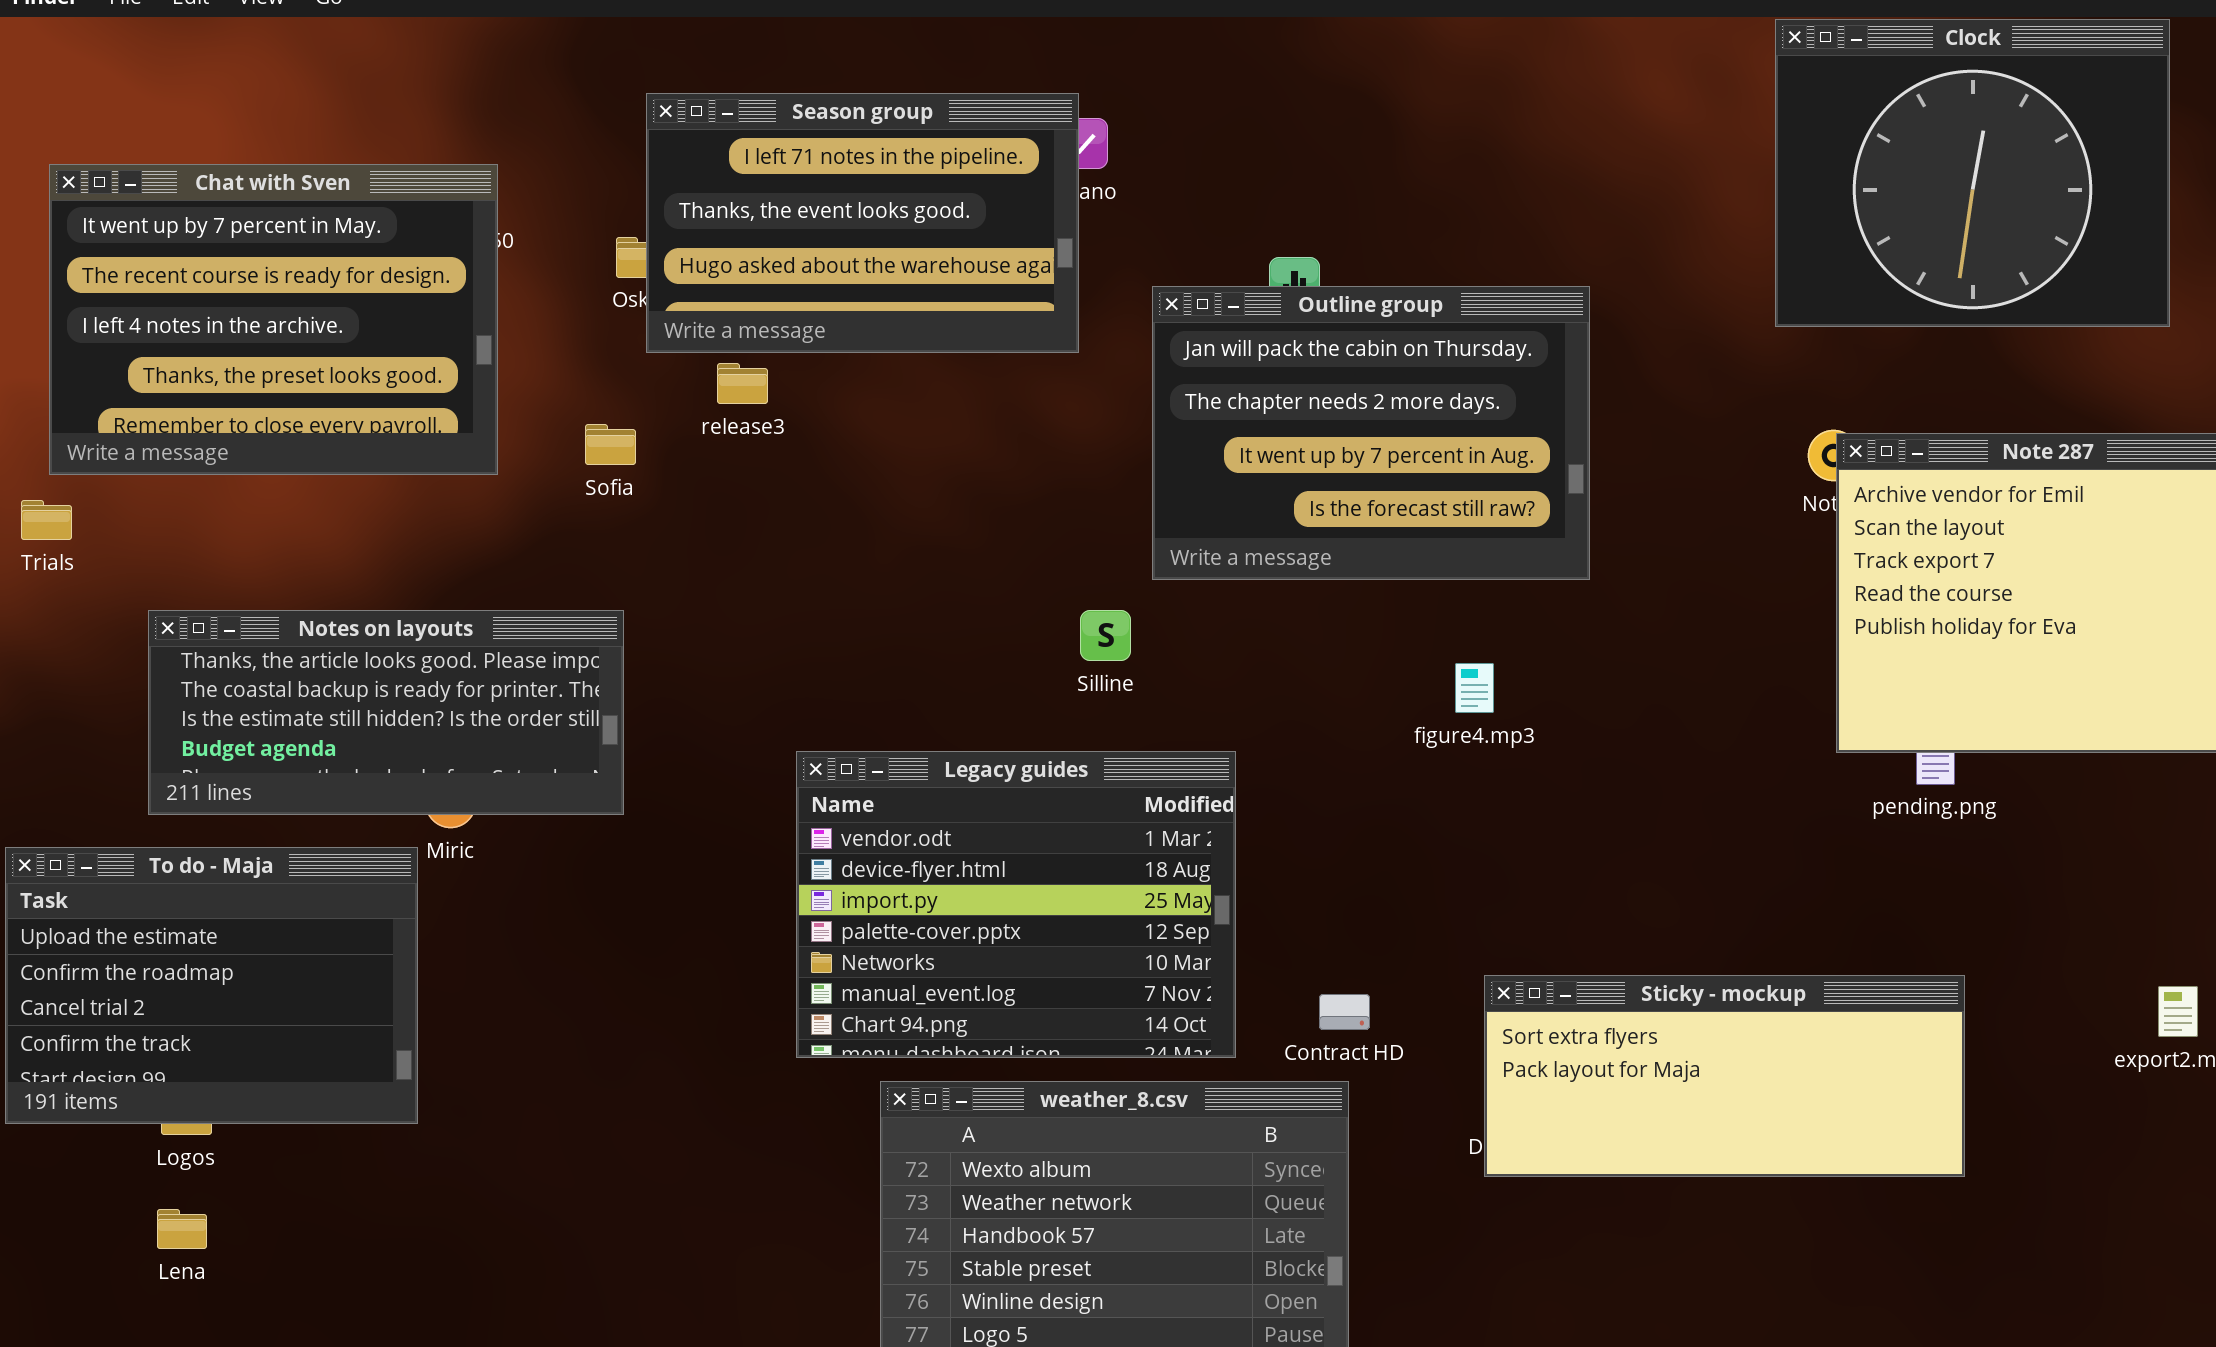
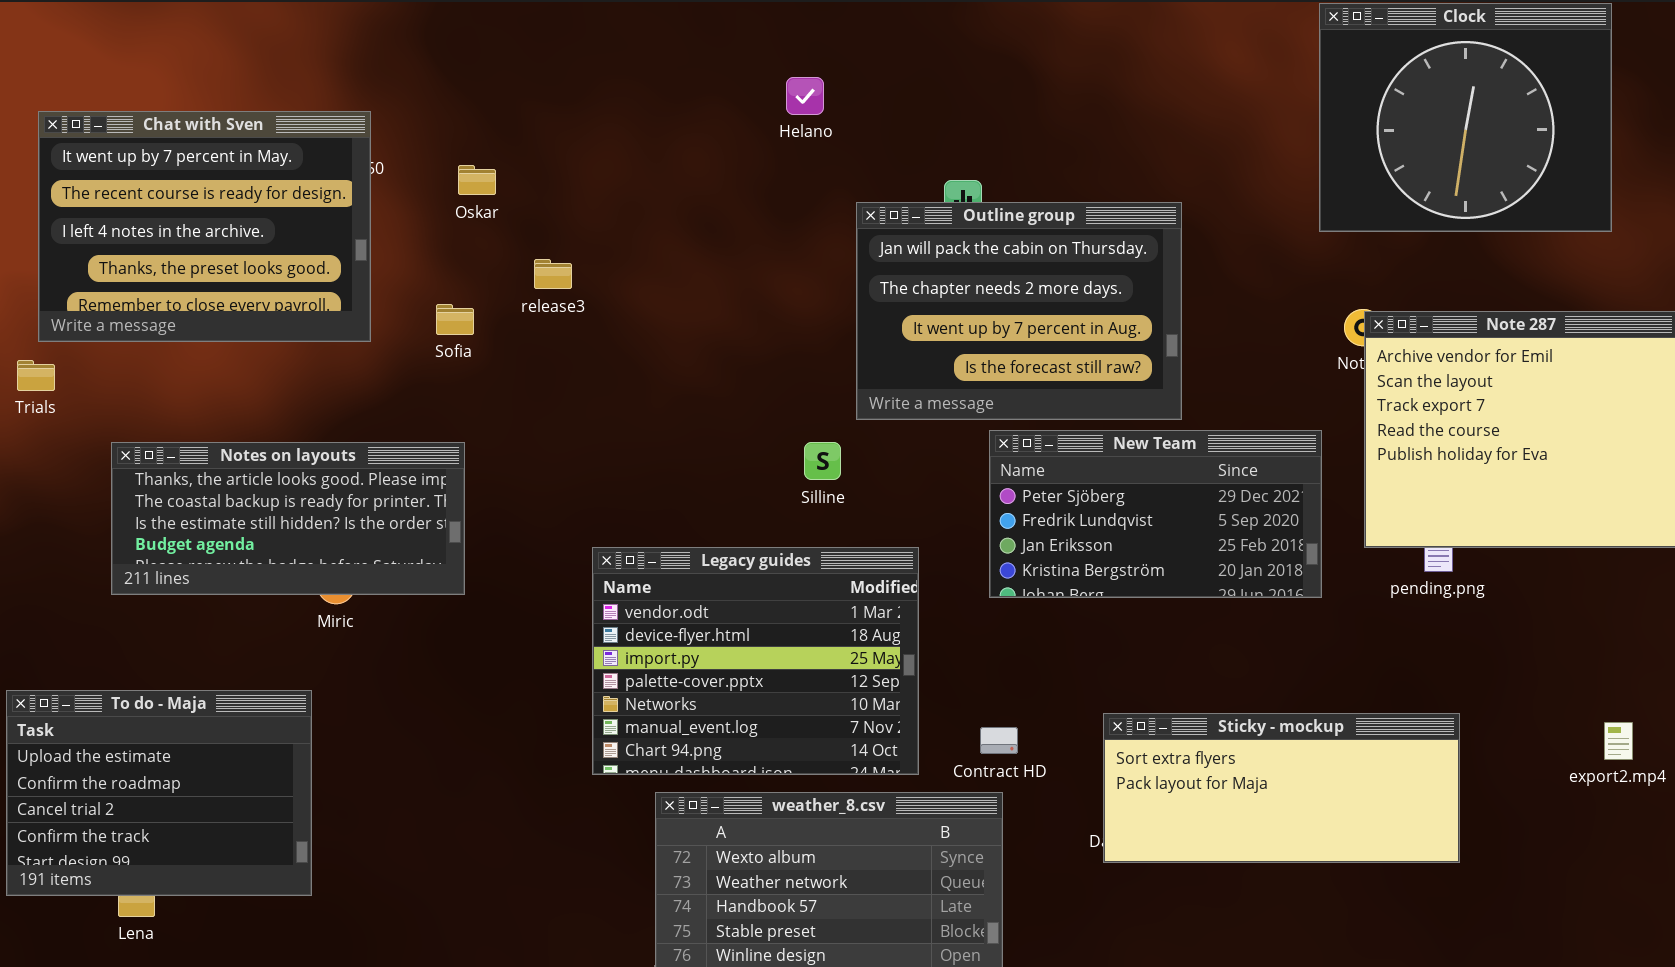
Season group: [646,93,1079,353] -> none, closed
New Team: none -> [989,430,1322,598], opened
To do - Maja: [5,847,418,1124] -> [6,690,312,896], moved

